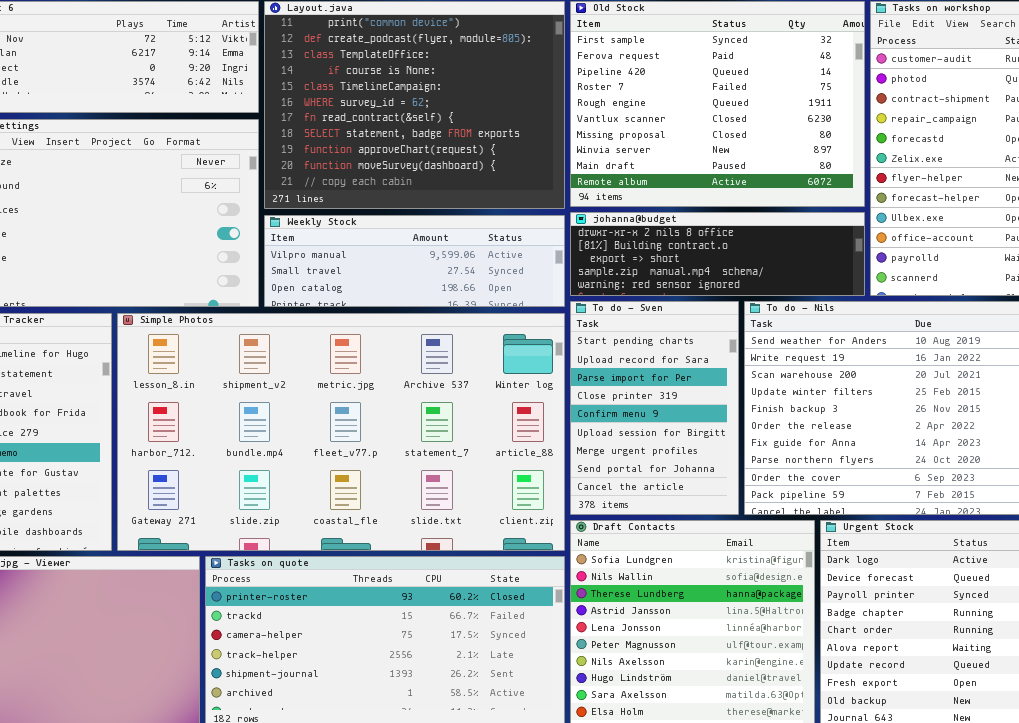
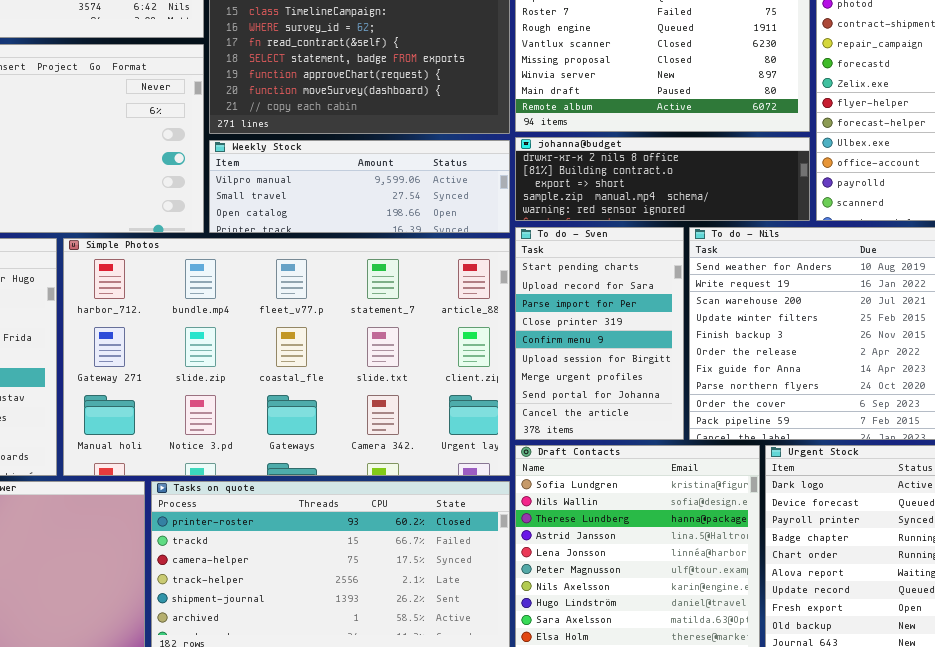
Simple Photos: [117,313,565,551] -> [63,238,510,476], scrolled down 1 row

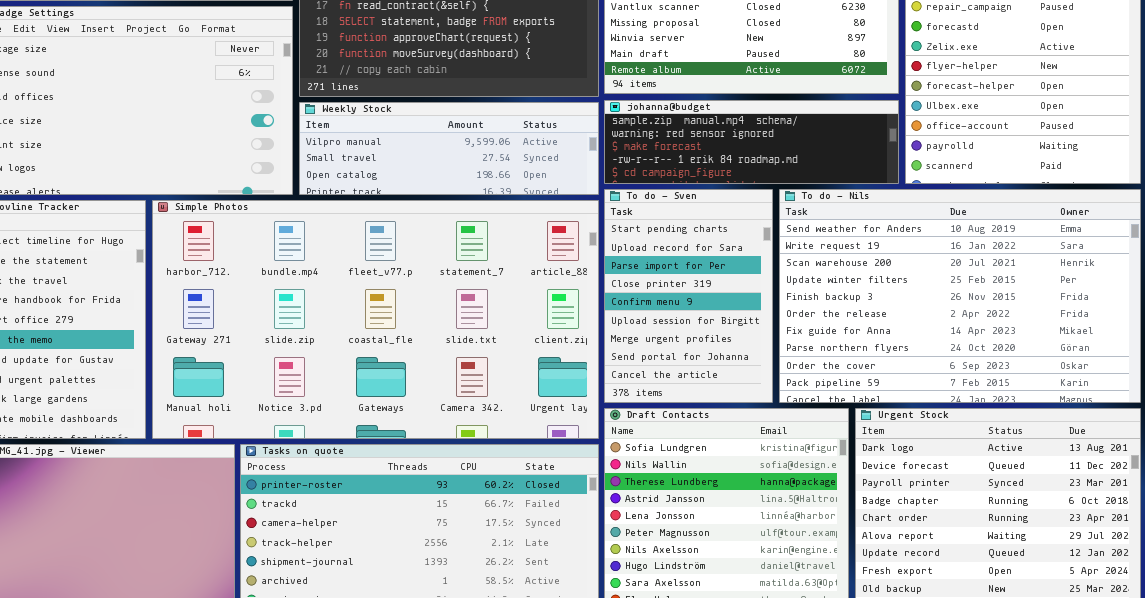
johanna@budget: [515,137,810,221] -> [604,100,899,184], scrolled down 3 rows

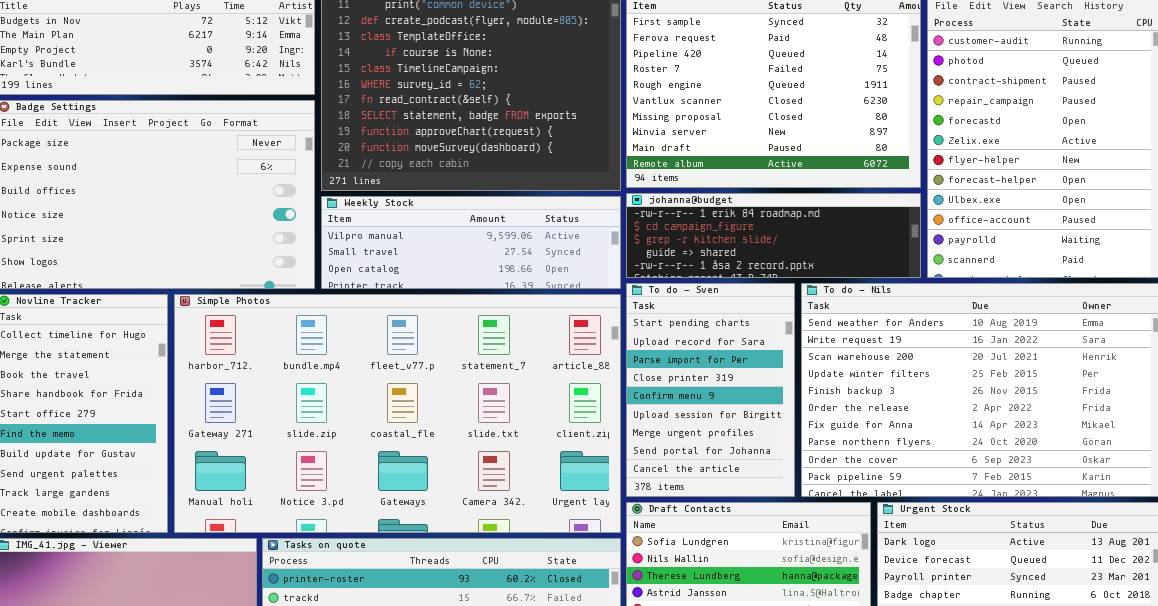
johanna@budget: [604,100,899,184] -> [626,193,921,278], scrolled down 3 rows

